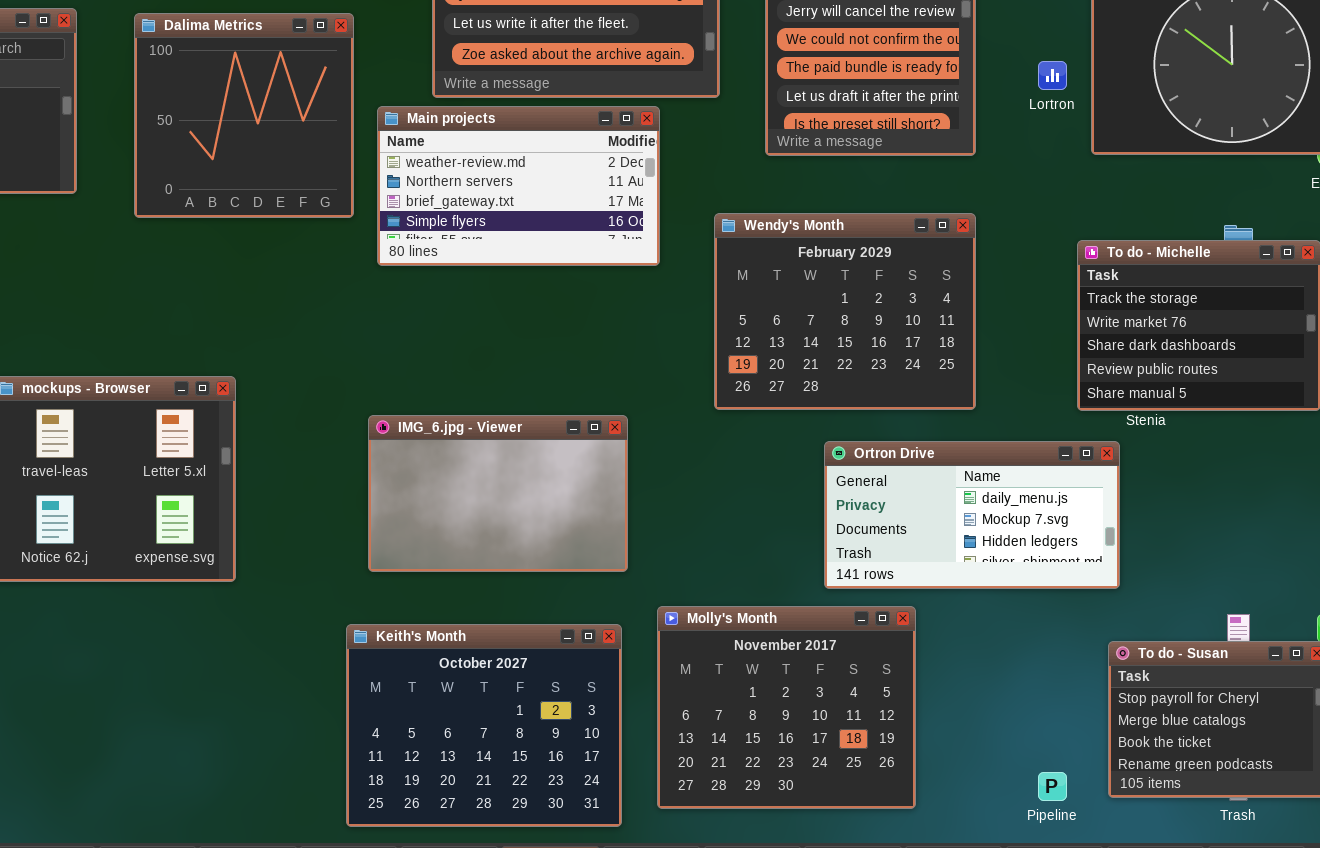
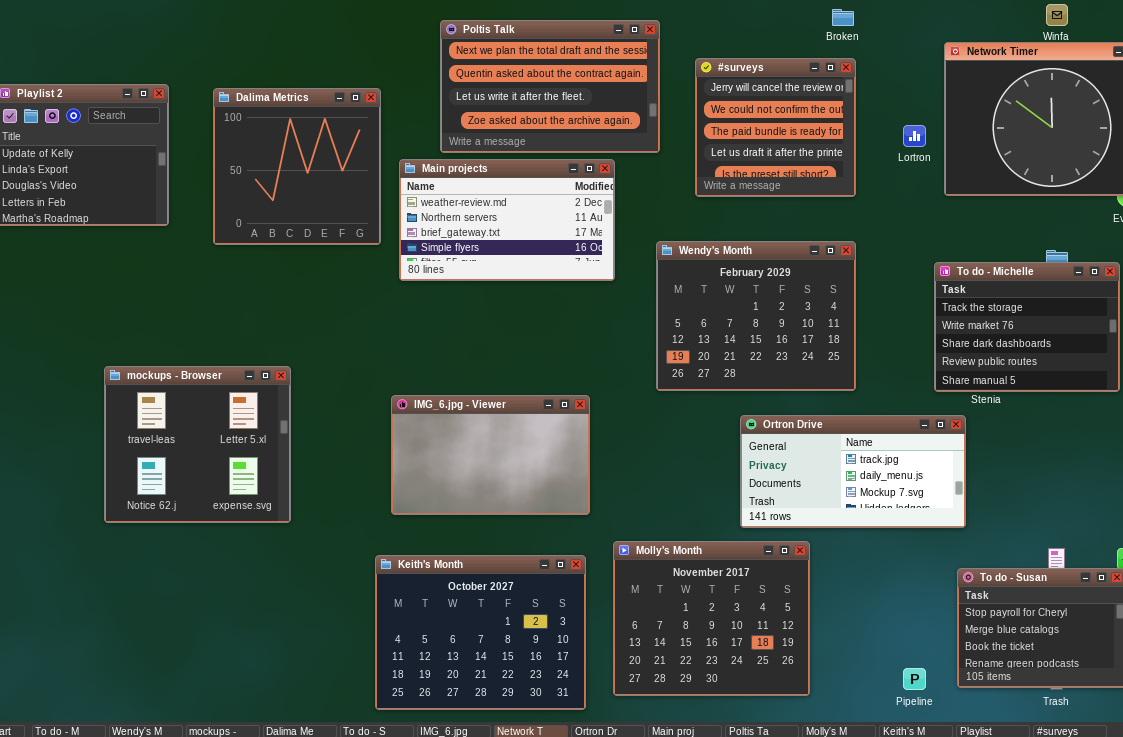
Ortron Drive: [824,441,1120,589] -> [740,415,966,528], scrolled up 1 row

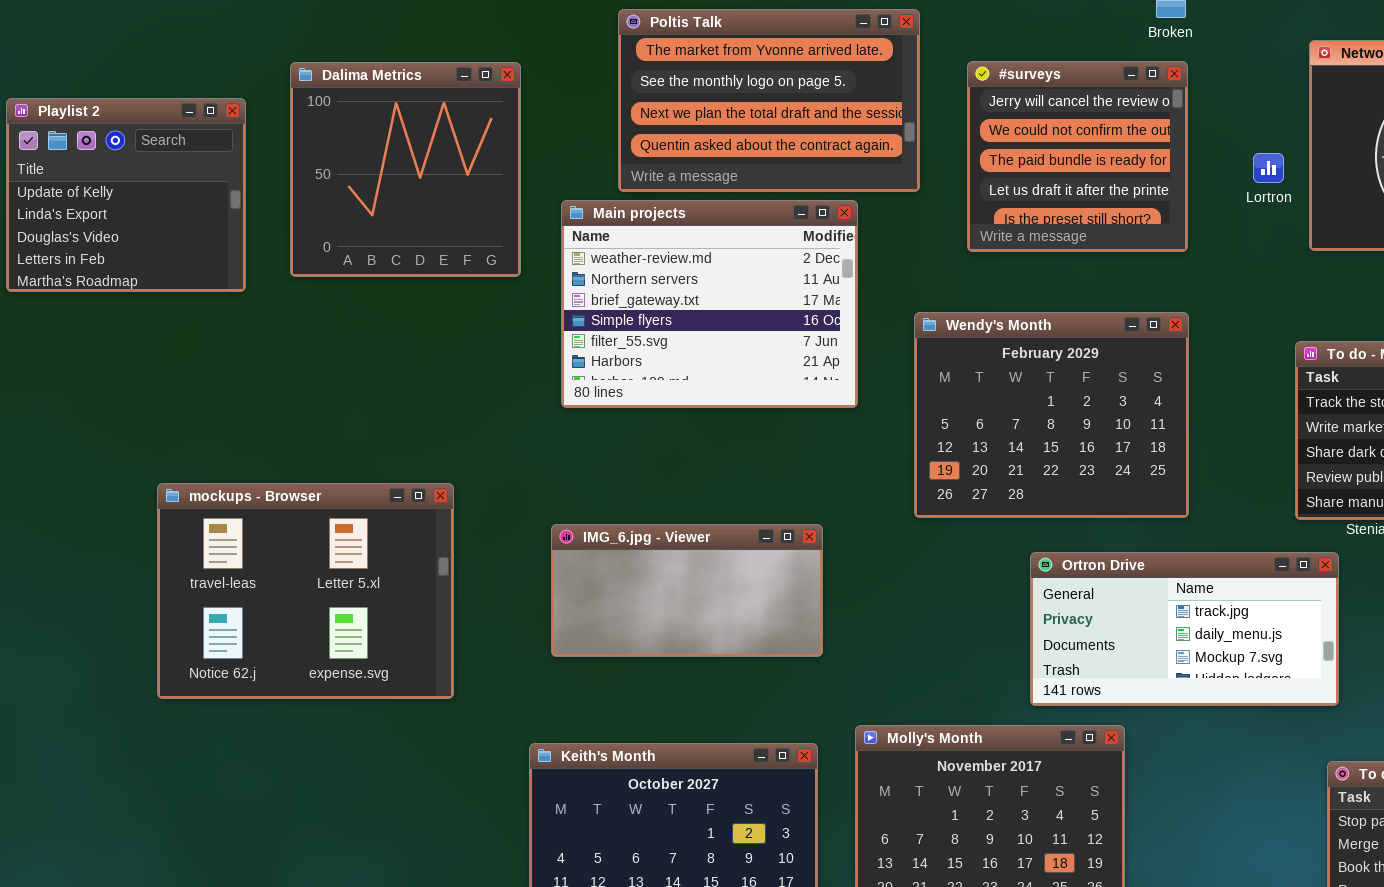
Poltis Talk: [440,20,660,153] -> [618,9,920,192], scrolled up 2 rows
Dalima Metrics: [213,88,381,245] -> [290,62,521,277], moved
Main projects: [399,159,615,281] -> [561,200,858,408], resized
mockups - Browser: [104,366,291,523] -> [157,483,454,699], resized
IMG_6.jpg - Viewer: [391,395,590,515] -> [551,524,823,657], resized

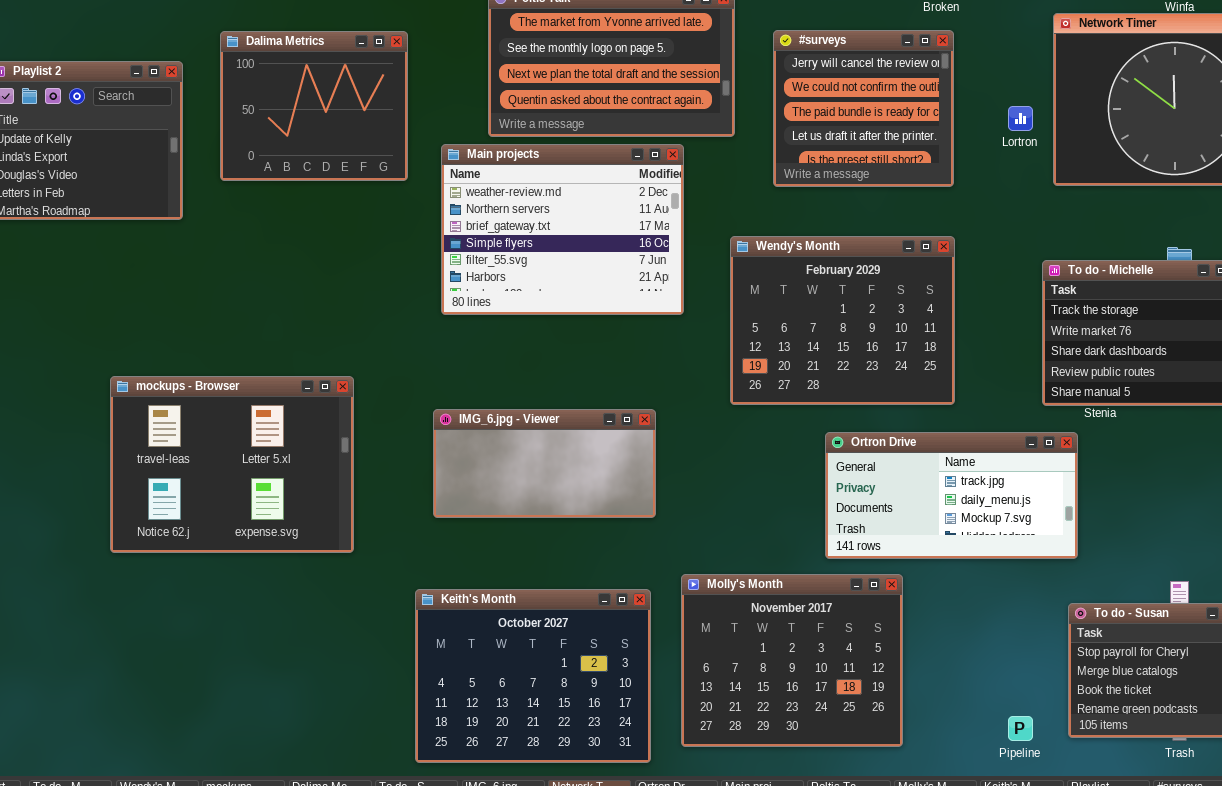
Dalima Metrics: [290,62,521,277] -> [220,31,408,181], resized

